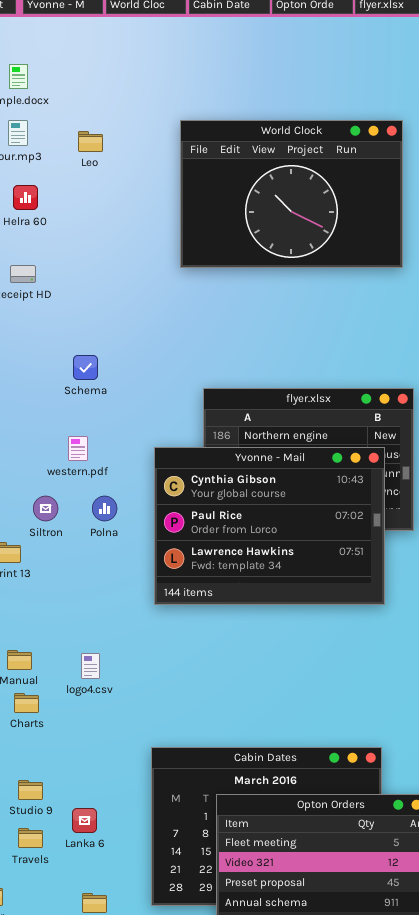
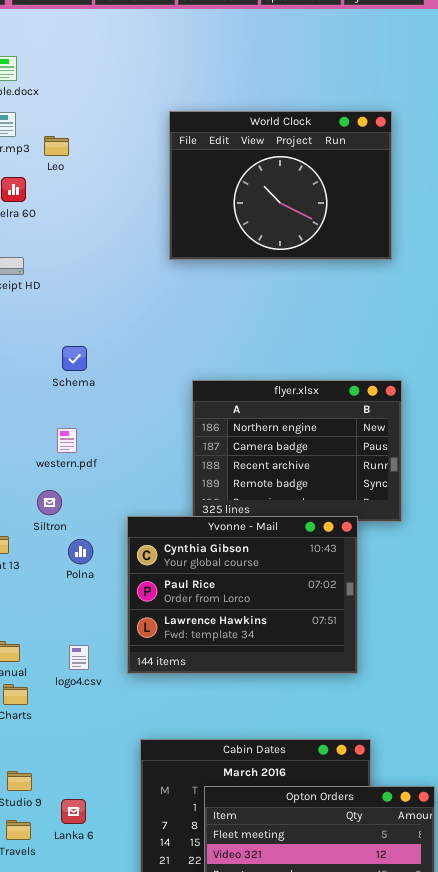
Leo: [78,131,103,152] -> [44,136,69,156], moved
Yvonne - Mail: [154,447,385,605] -> [127,516,358,674], moved
Siltron: [33,496,58,521] -> [37,490,62,515], moved
Polna: [92,496,117,521] -> [68,539,93,564], moved

